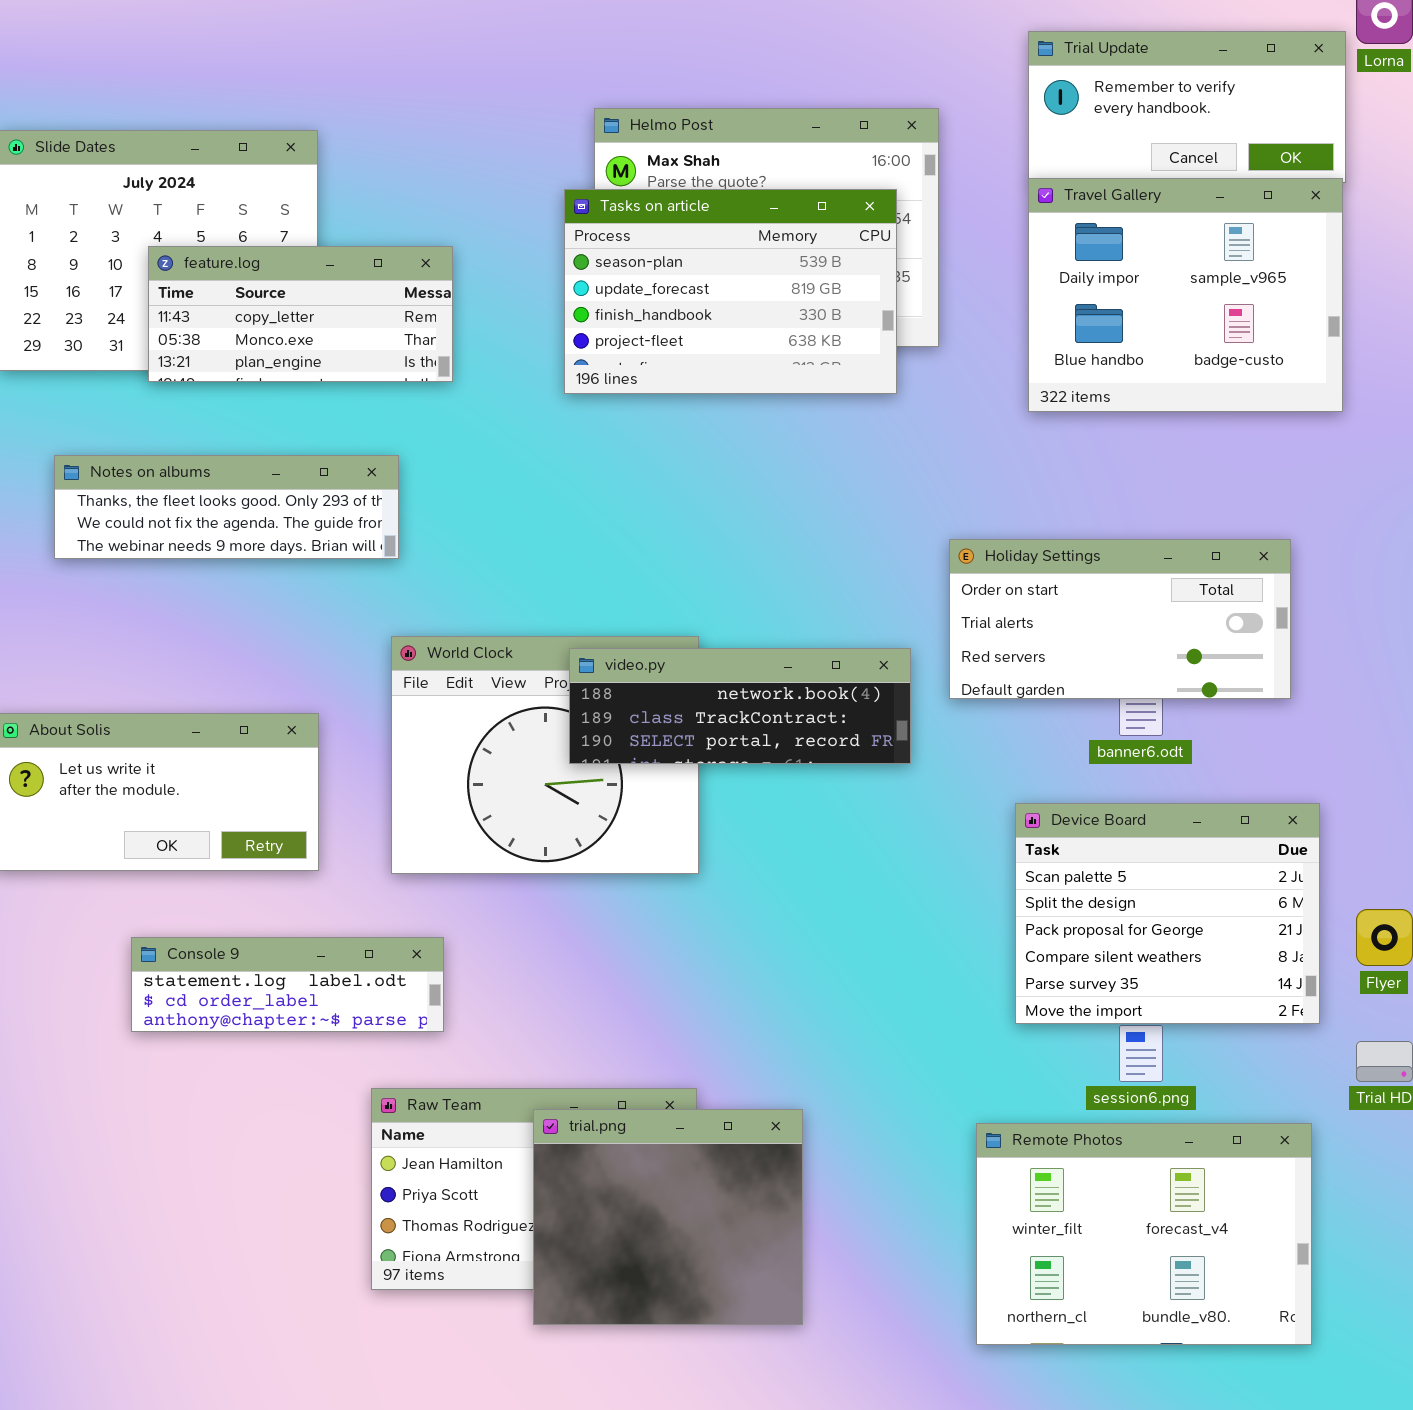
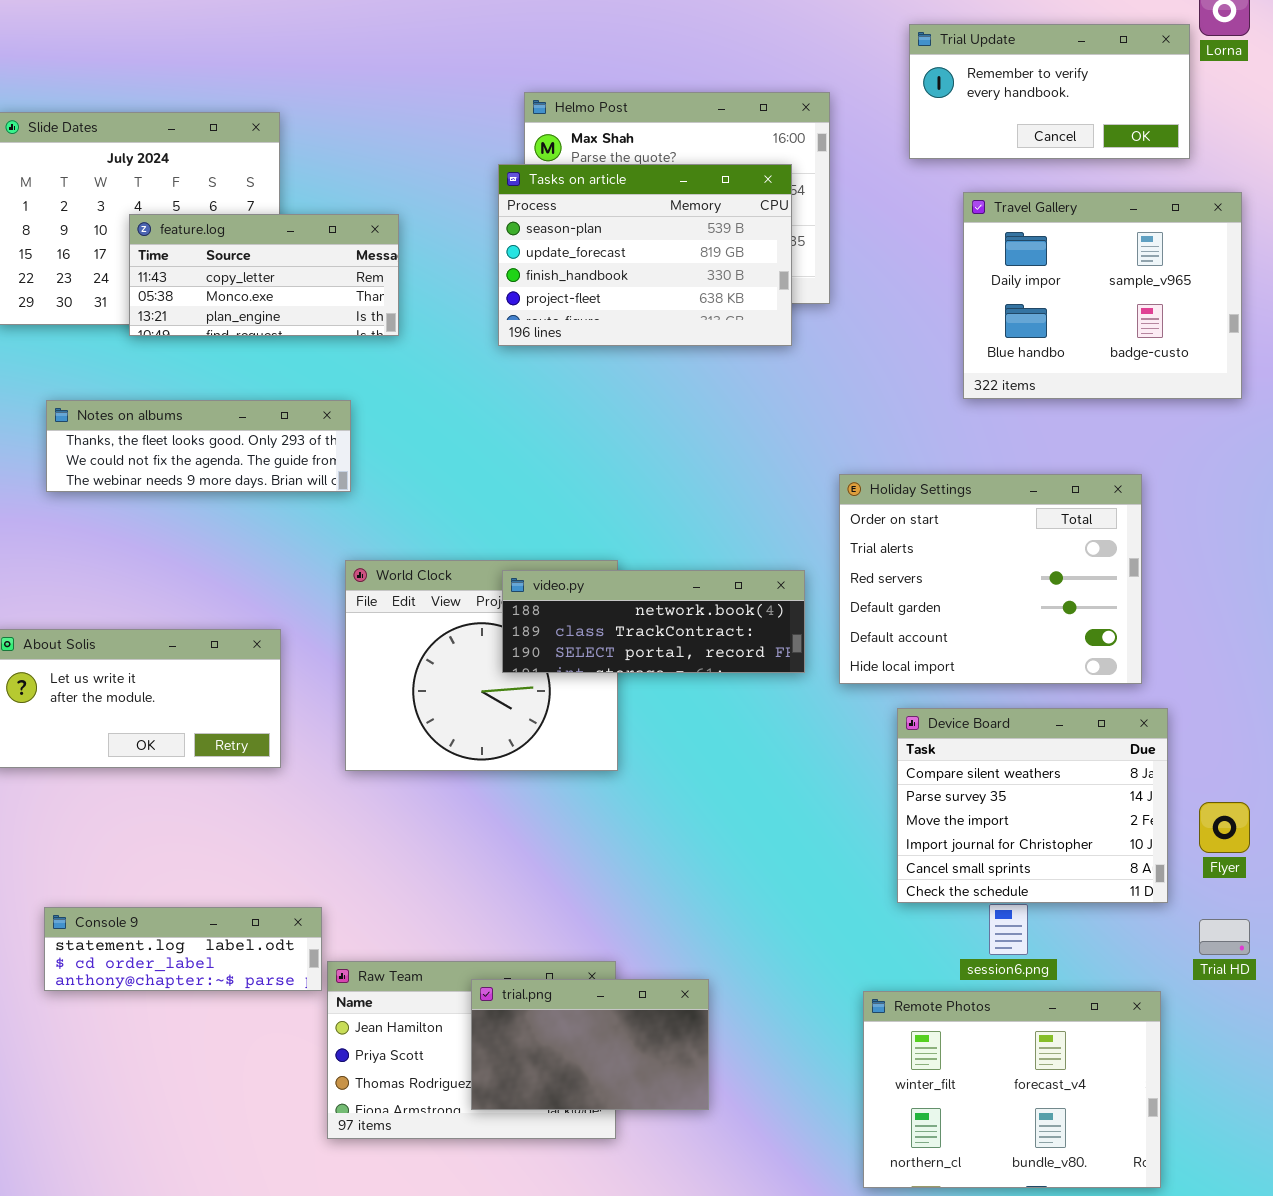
Travel Gallery: [1028,178,1343,412] -> [963,192,1242,399], moved
Holiday Settings: [949,539,1291,699] -> [839,474,1142,684], resized
Device Board: [1015,803,1320,1024] -> [897,708,1168,903], scrolled down 3 rows
Console 9: [131,937,444,1032] -> [44,907,322,991], moved
trial.png: [533,1109,803,1325] -> [471,979,709,1110], resized

